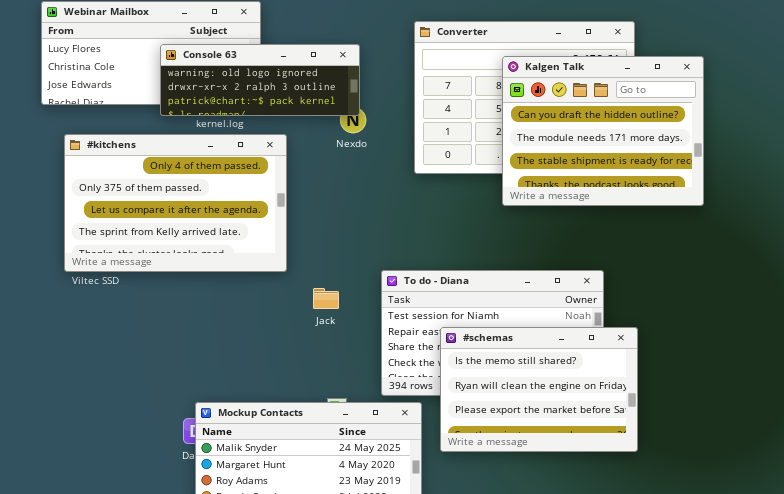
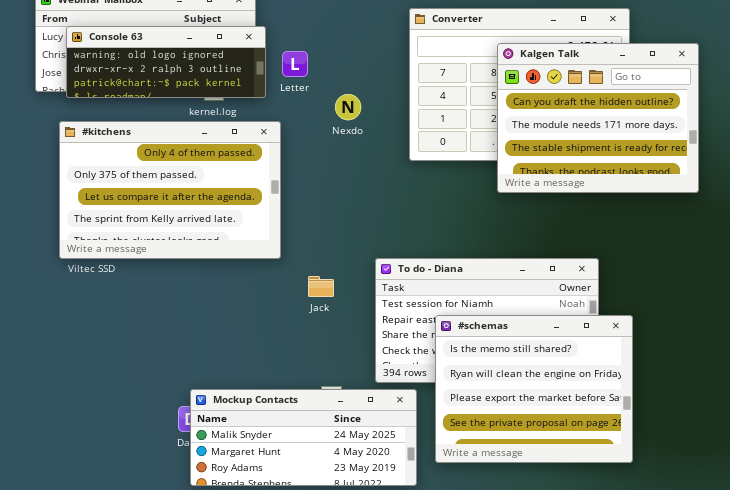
Console 63: [160,44,360,116] -> [66,26,266,98], moved
#schemas: [440,327,638,452] -> [435,315,633,463], resized

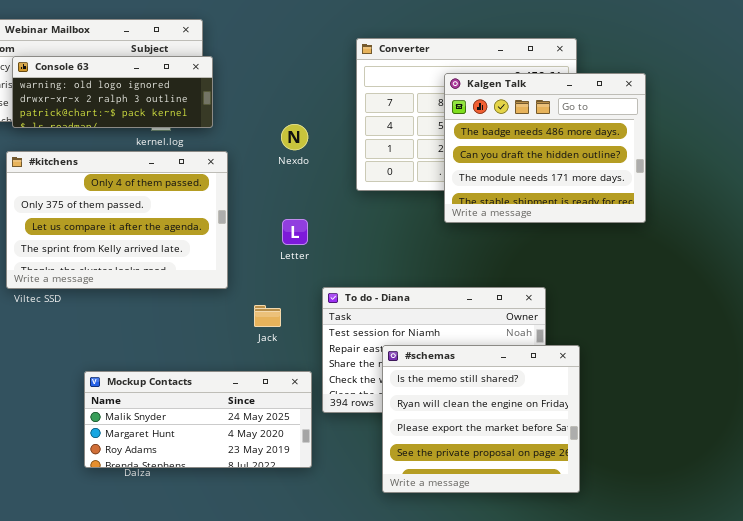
Kalgen Talk: [497,43,699,193] -> [444,73,646,223], scrolled up 1 row
Letter: [282,51,308,77] -> [282,219,308,245], moved
Mockup Contacts: [190,389,417,486] -> [84,371,312,468], moved

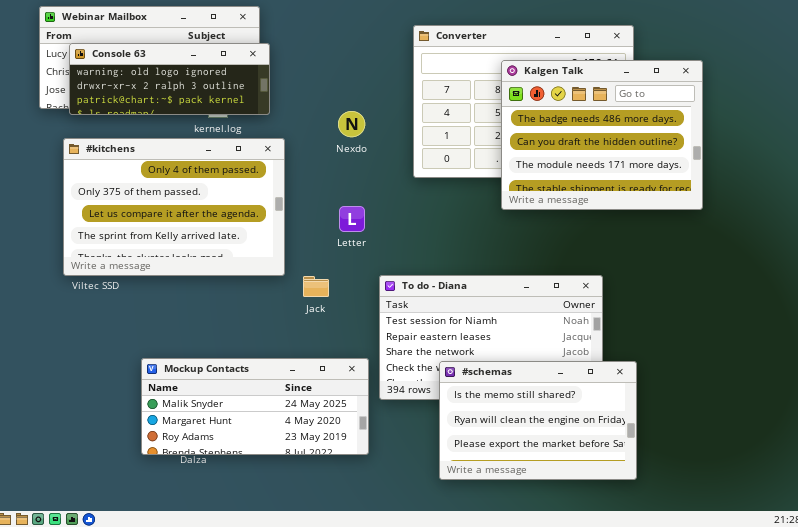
Jack: [254,305,281,327] -> [303,276,329,297], moved
#schemas: [382,345,580,493] -> [439,361,637,480], resized

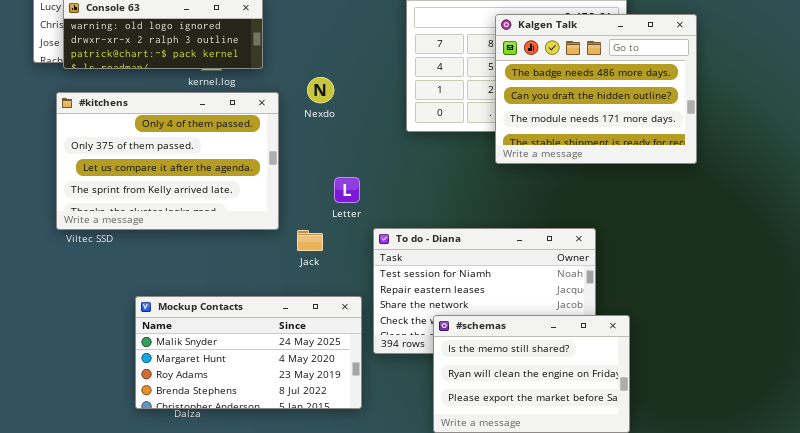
Nexdo: [338,111,365,137] -> [307,77,334,103], moved
Letter: [339,206,365,232] -> [334,177,360,203], moved
Mockup Contacts: [141,358,369,455] -> [135,296,362,409], resized

